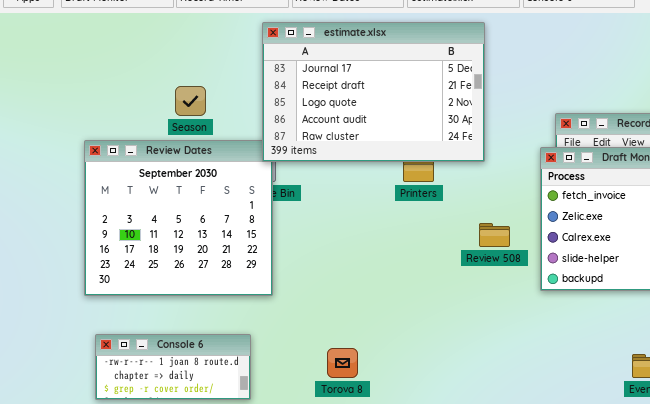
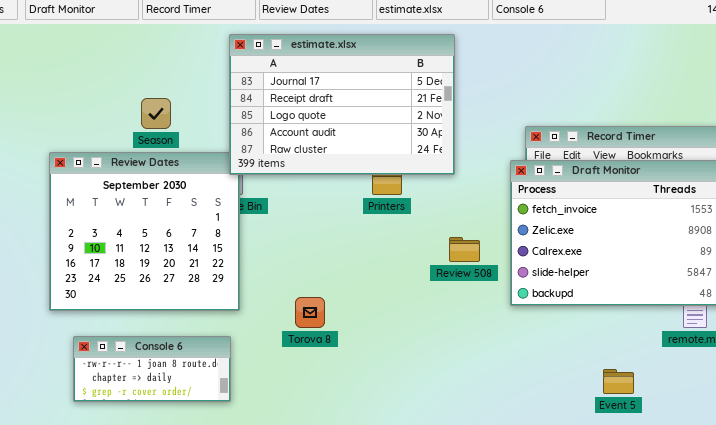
Console 6: [95,334,251,400] -> [73,336,231,402], moved
Torova 8: [327,348,358,378] -> [295,297,325,328], moved

